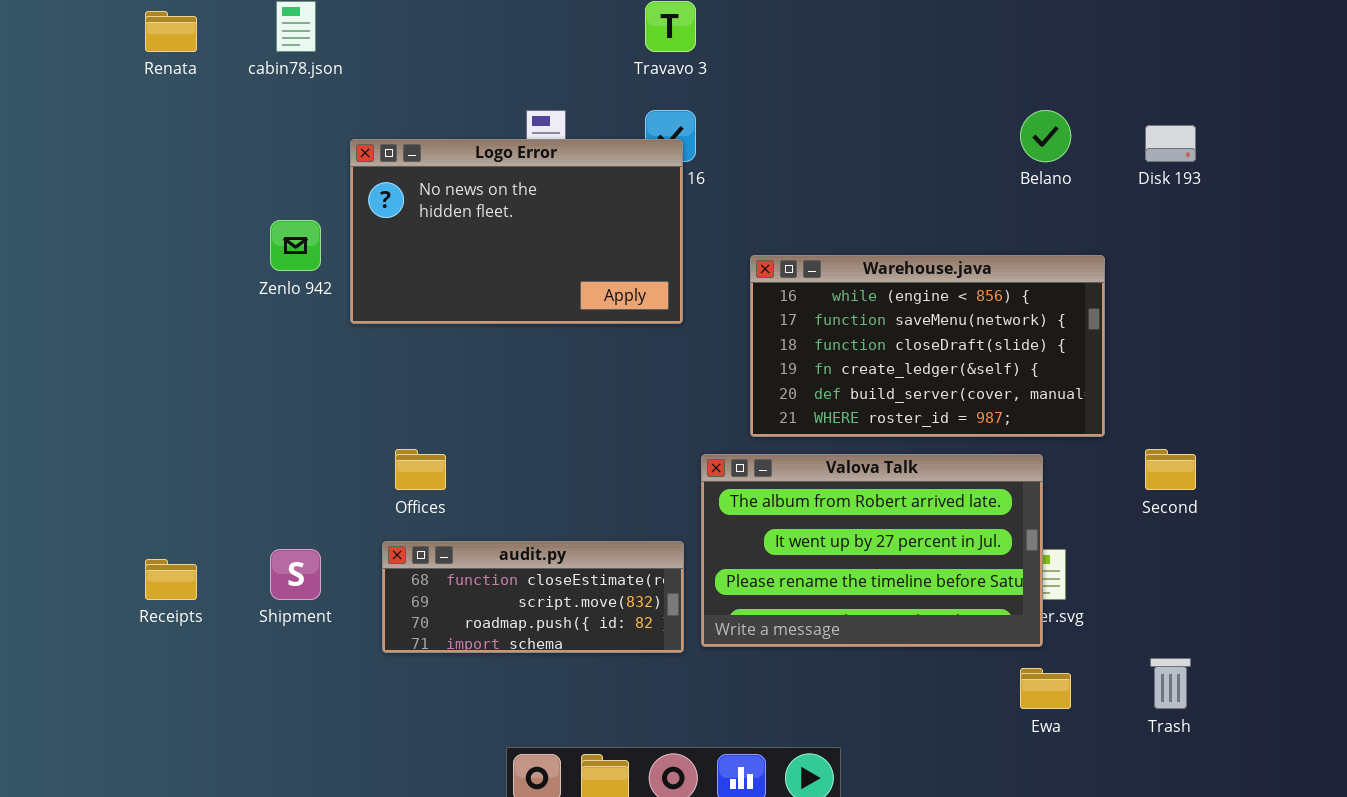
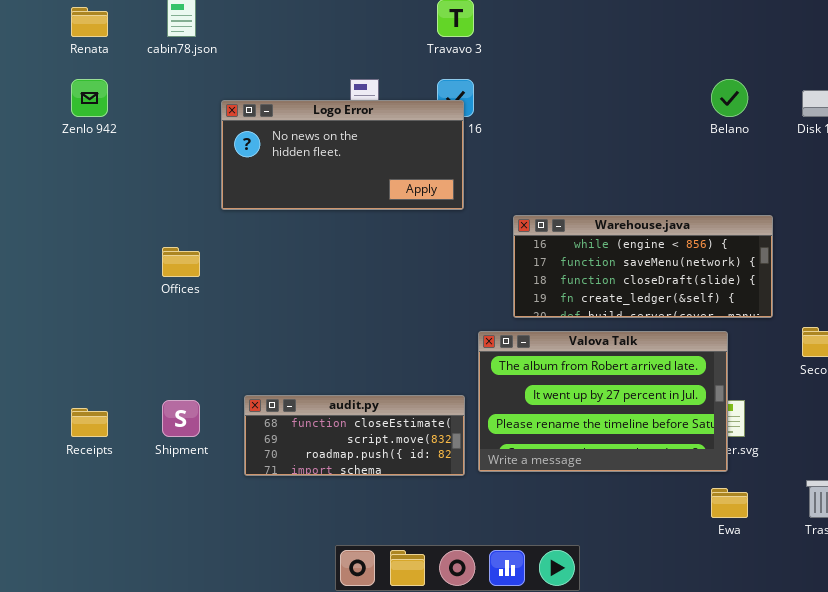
Logo Error: [350,139,683,324] -> [221,100,464,210], resized
Zenlo 942: [270,220,321,271] -> [71,79,108,117], moved
Warehouse.java: [750,255,1105,437] -> [513,215,773,318], resized
Offices: [395,449,446,490] -> [162,247,200,277], moved

